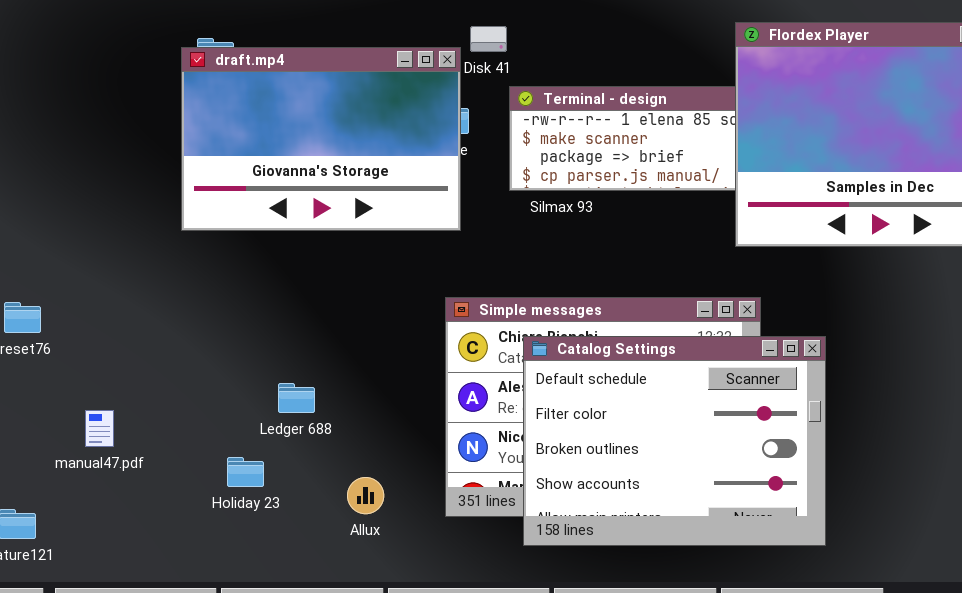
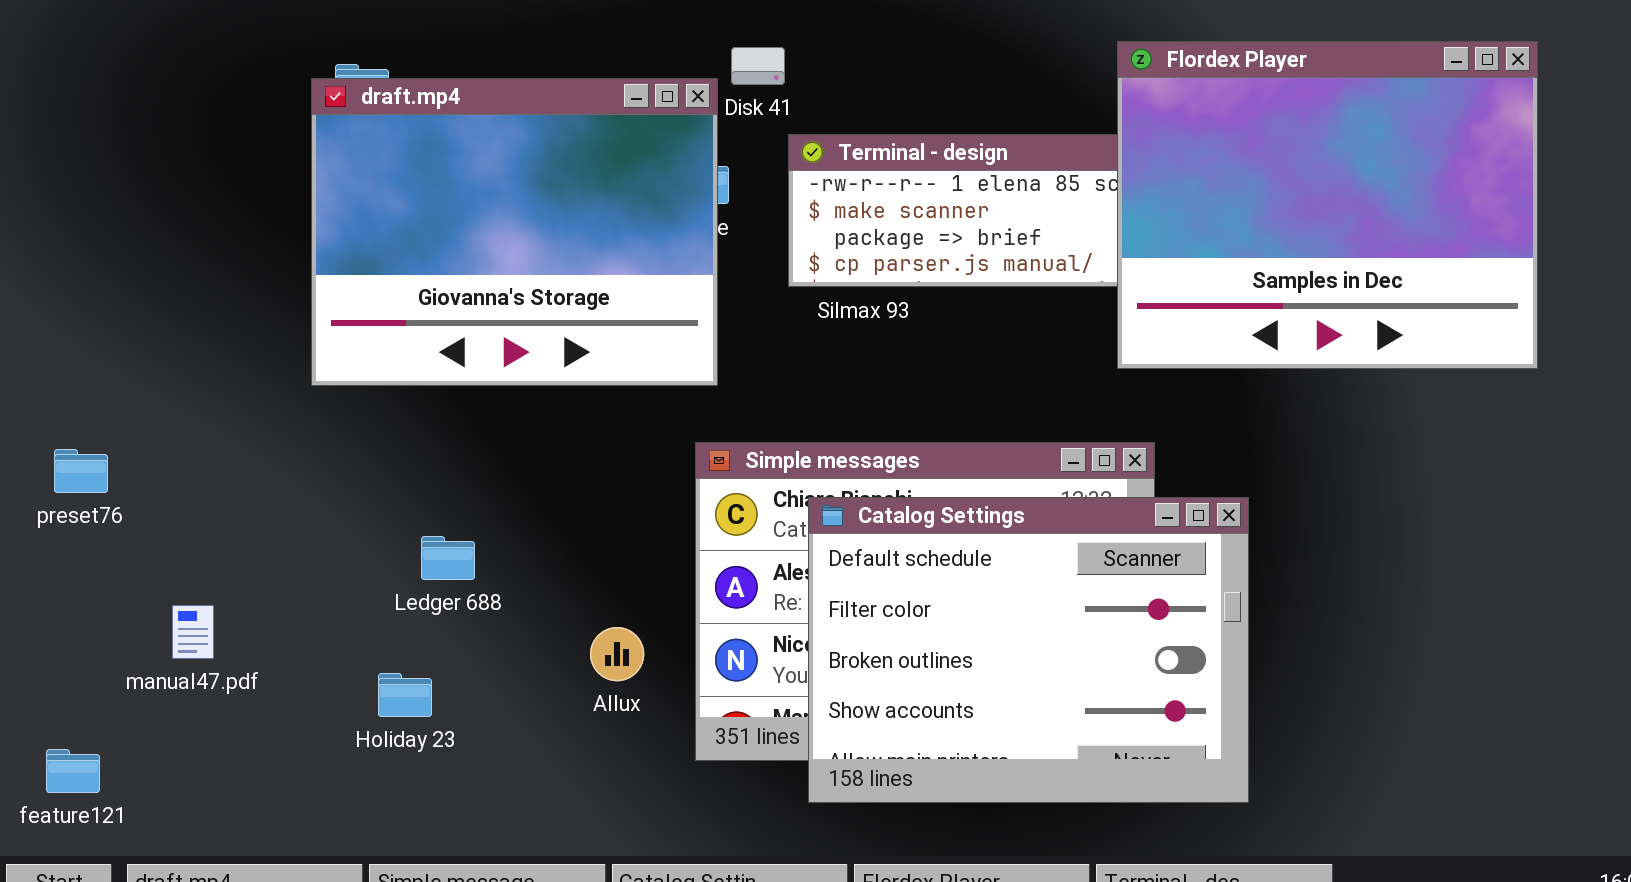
draft.mp4: [181,47,461,231] -> [311,78,718,386], resized
Ledger 688: [278,383,315,413] -> [421,536,475,580], moved
Allux: [347,477,384,514] -> [590,627,644,681], moved

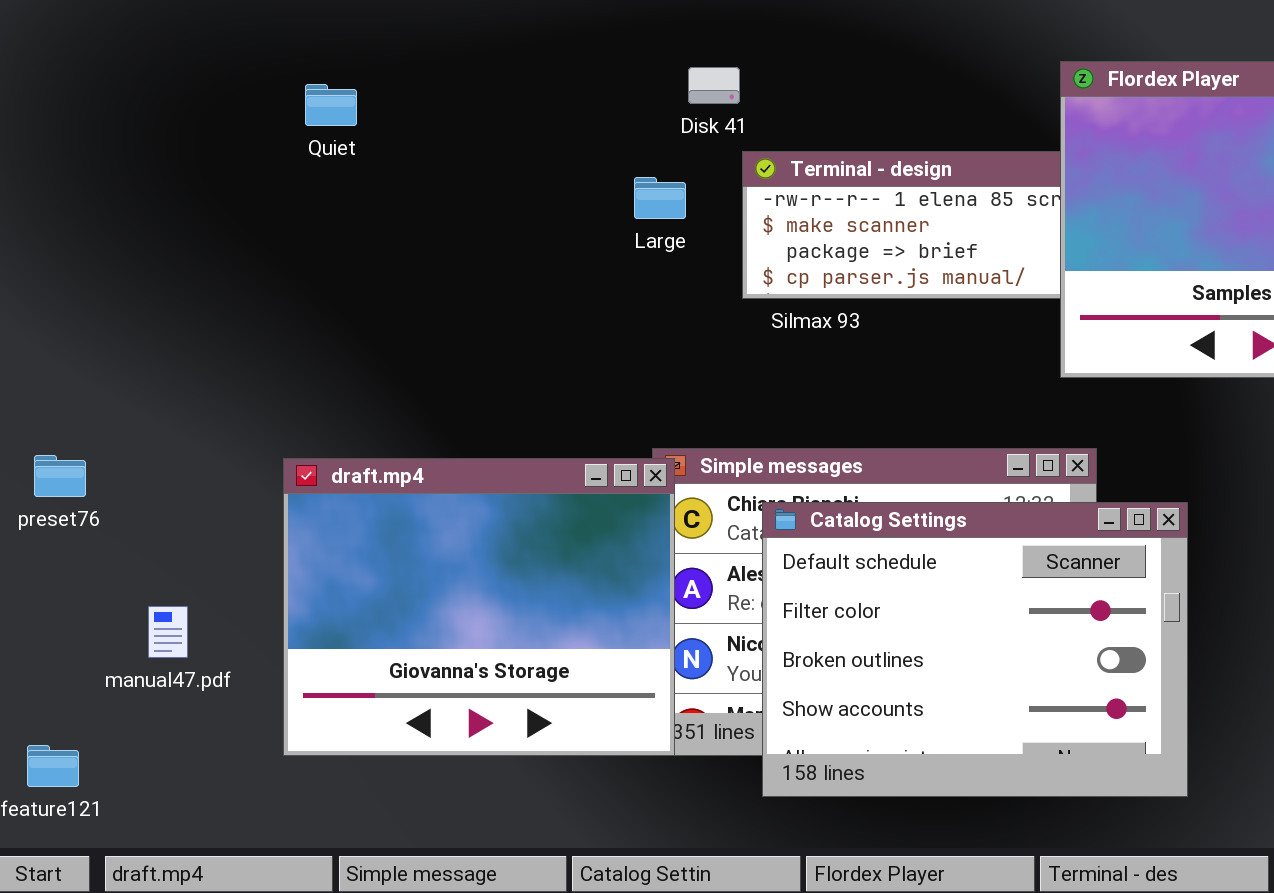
draft.mp4: [311,78,718,386] -> [283,458,675,756], moved

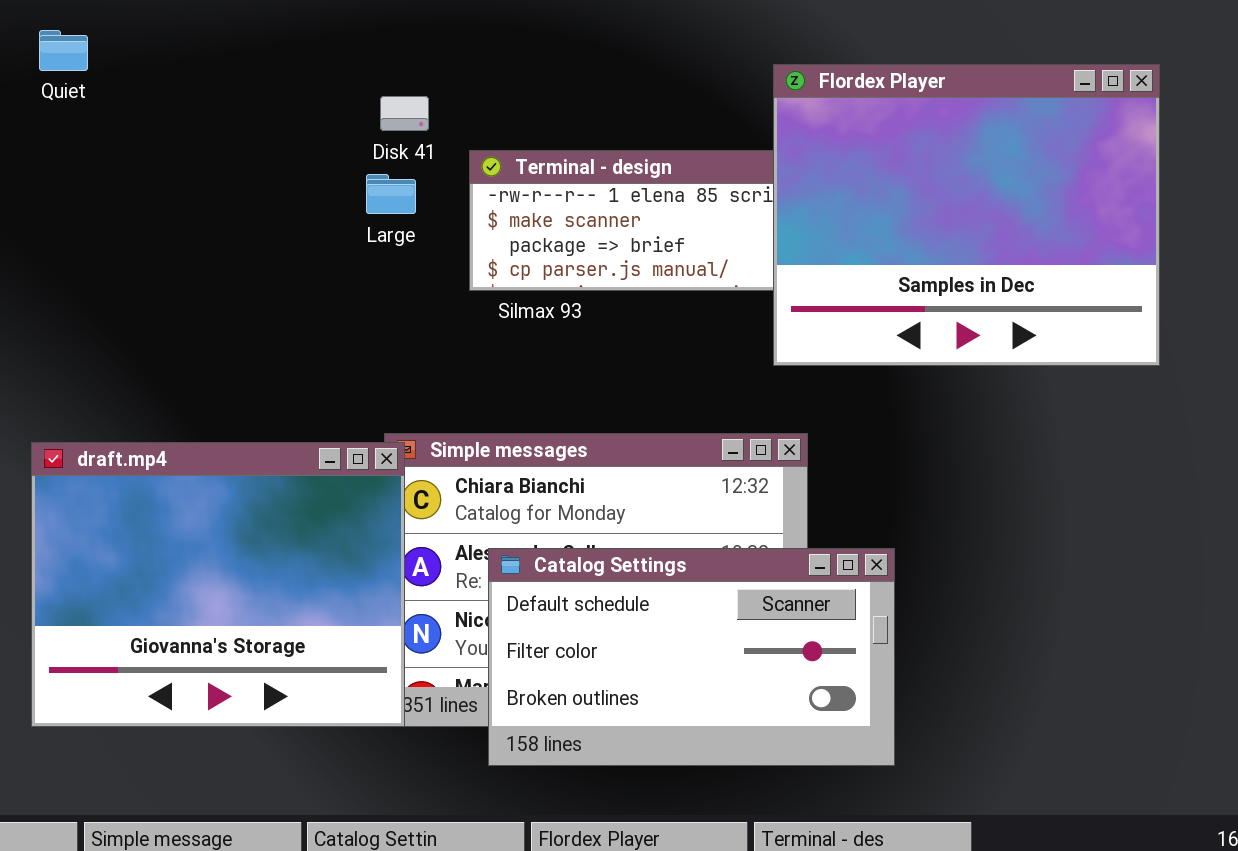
Disk 41: [688,67,740,104] -> [380,96,429,131], moved
Quiet: [305,84,357,126] -> [39,30,88,71], moved
Catalog Settings: [762,502,1188,797] -> [488,548,895,766], resized

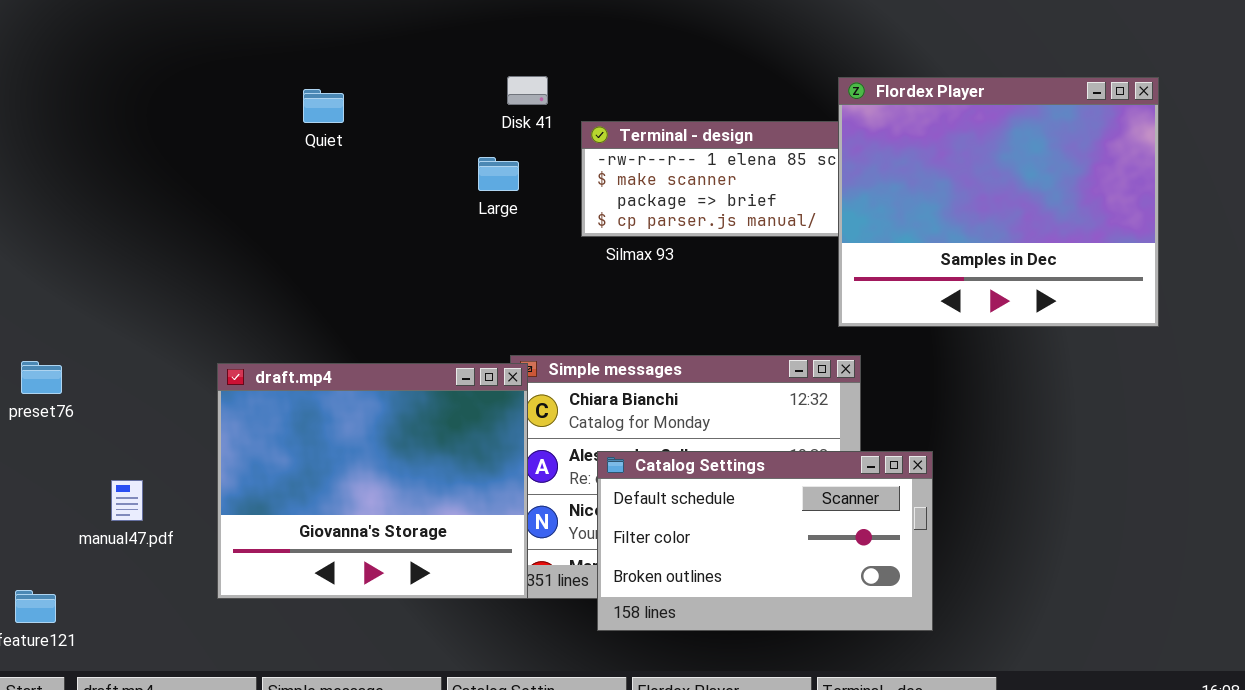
Quiet: [39,30,88,71] -> [303,89,344,123], moved
Flordex Player: [773,64,1160,366] -> [838,77,1159,327], moved
Large: [366,174,416,214] -> [478,157,519,191], moved

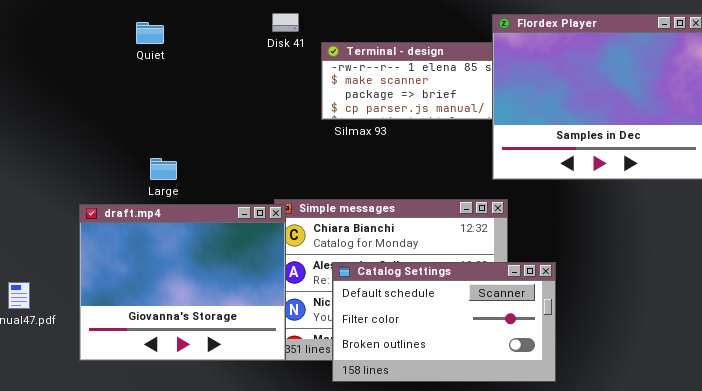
Large: [478,157,519,191] -> [150,158,177,180], moved

